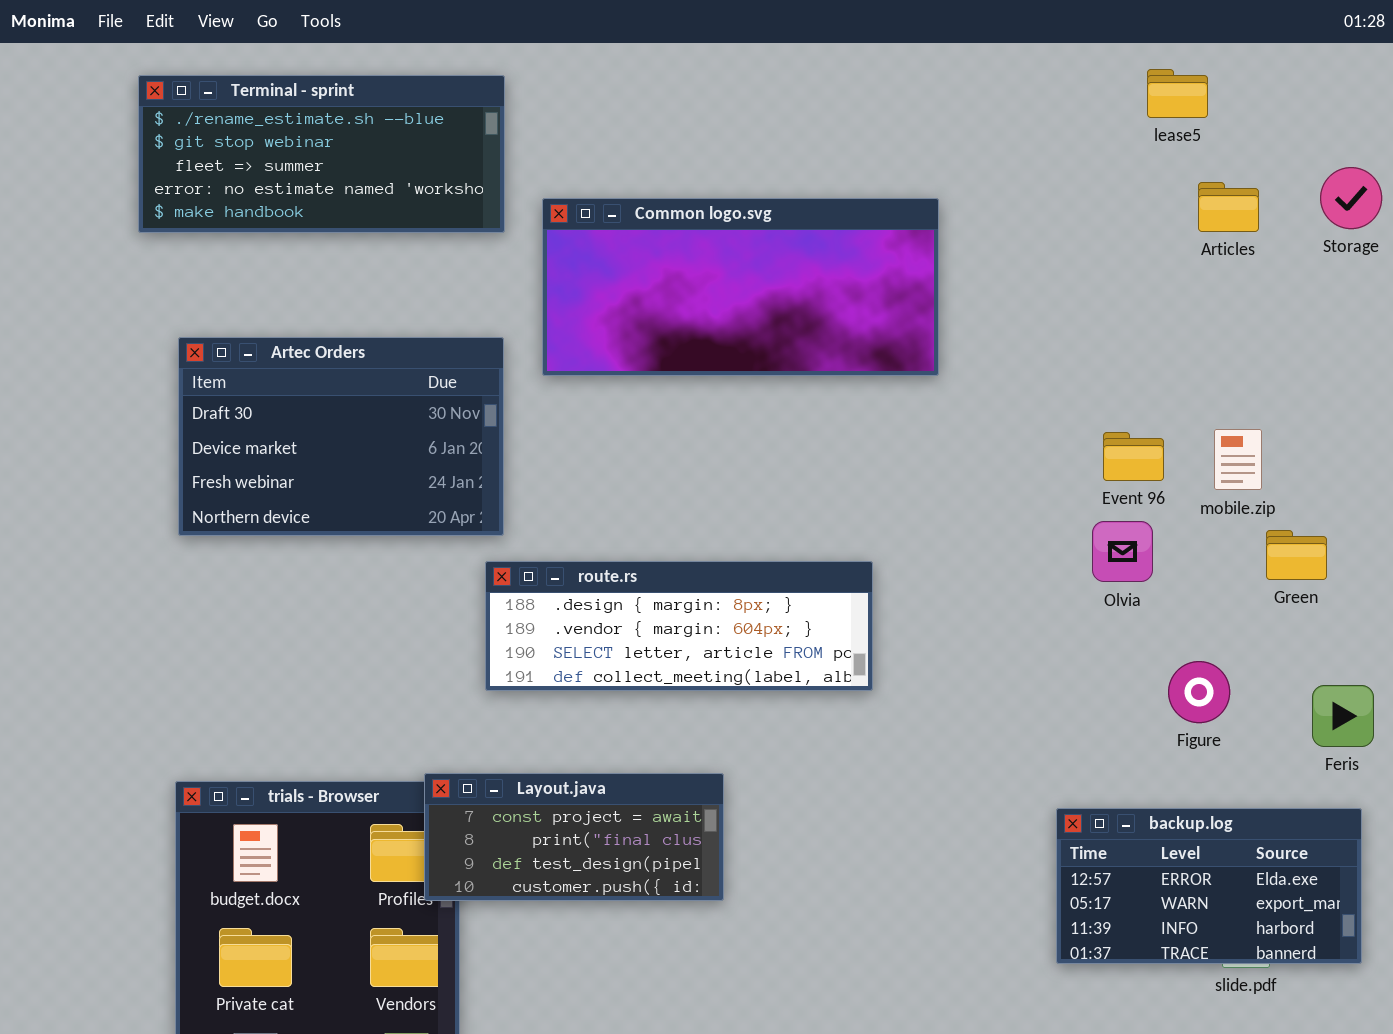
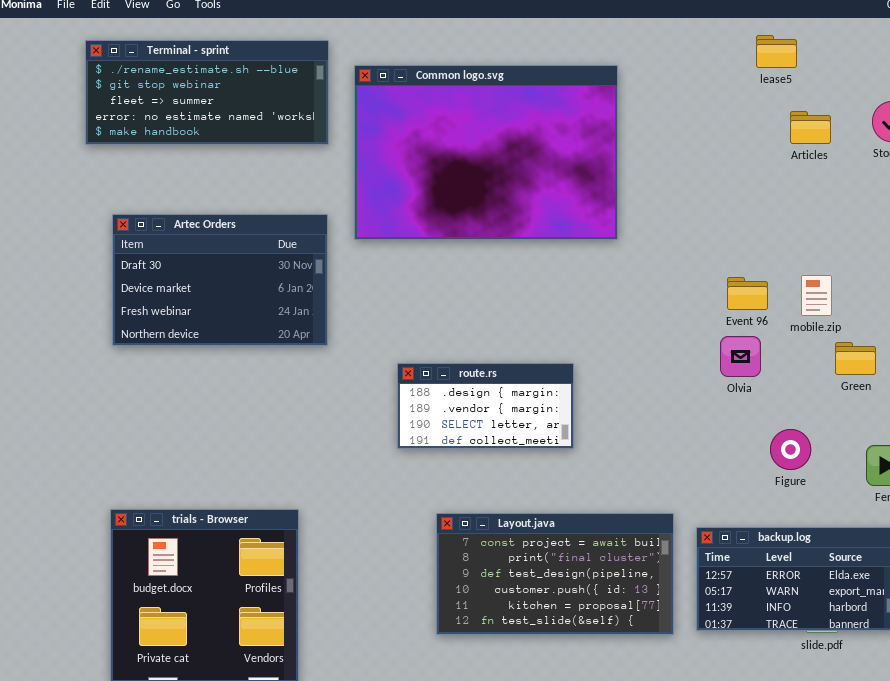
Common logo.svg: [542,198,939,376] -> [354,65,618,240], resized
route.rs: [485,561,873,691] -> [397,363,574,449], resized
Layout.java: [424,773,724,901] -> [436,513,674,635], moved, resized

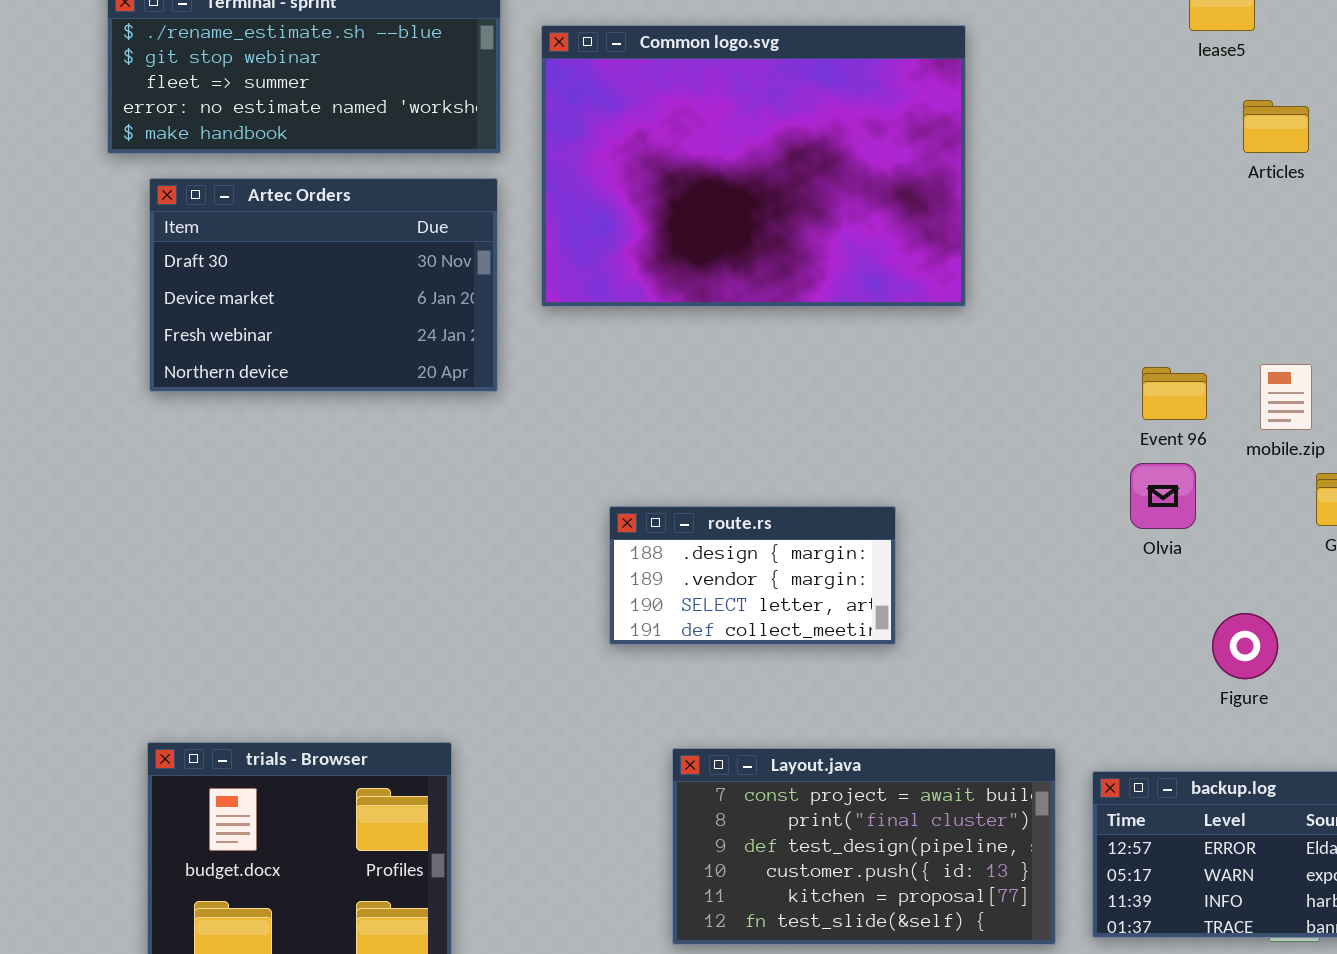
Artec Orders: [112,214,328,346] -> [149,178,498,392], moved

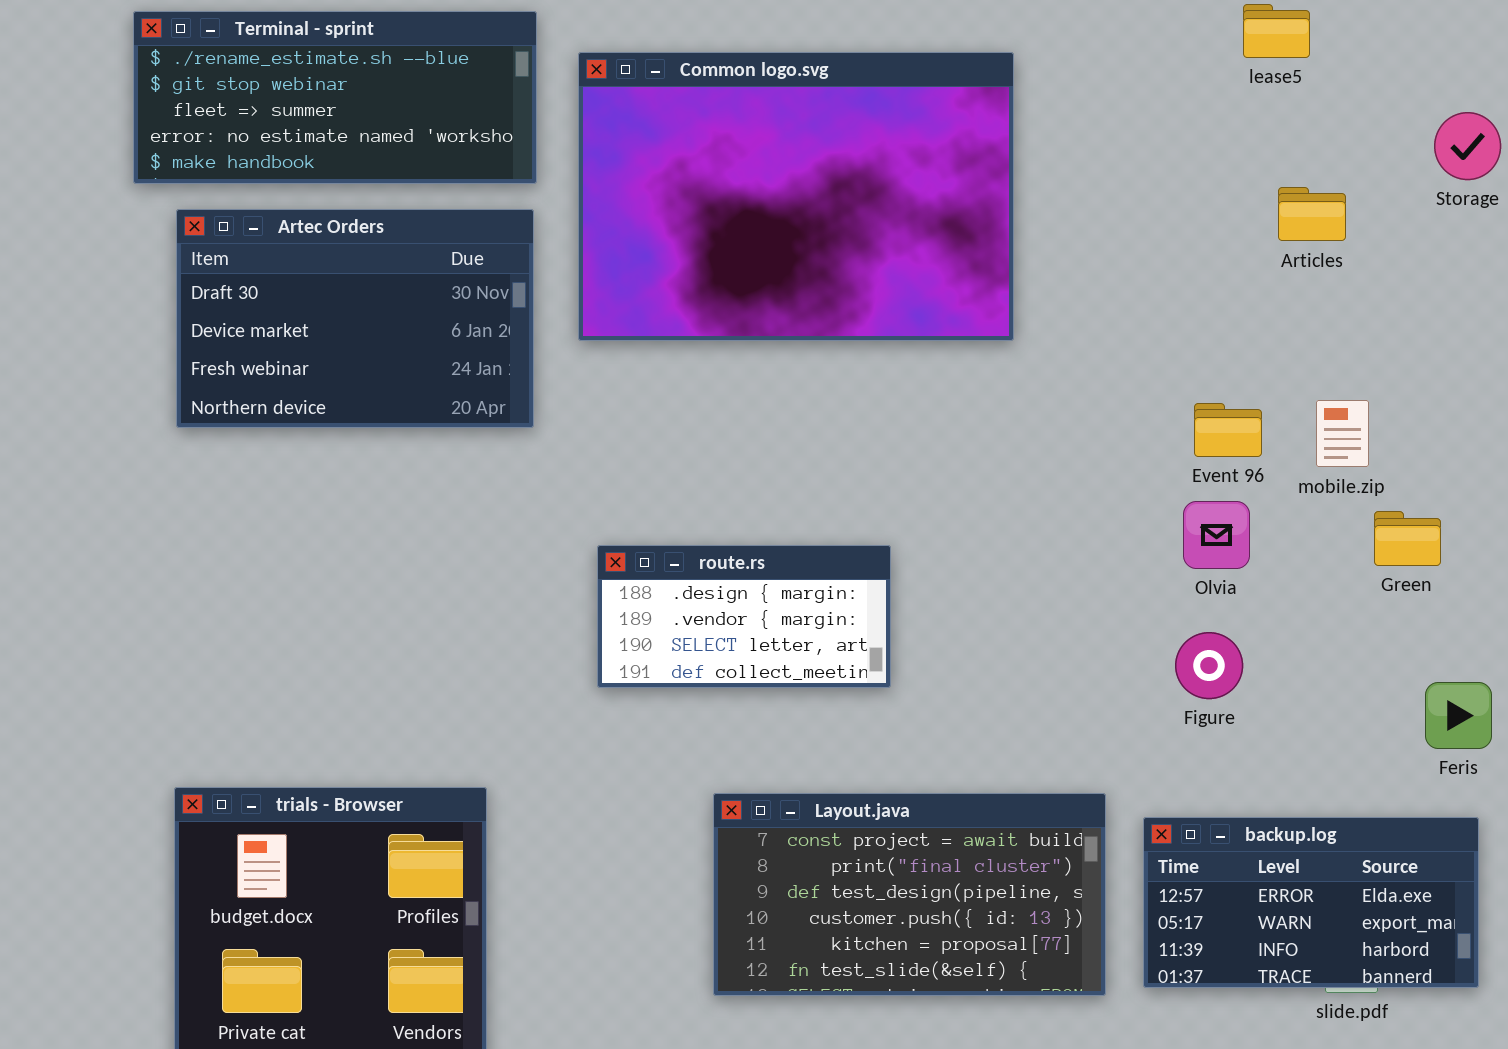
Articles: [1243,100,1309,153] -> [1278,187,1346,241], moved
route.rs: [609,506,896,645] -> [597,545,891,688], moved
Figure: [1212,613,1278,679] -> [1175,632,1243,699], moved

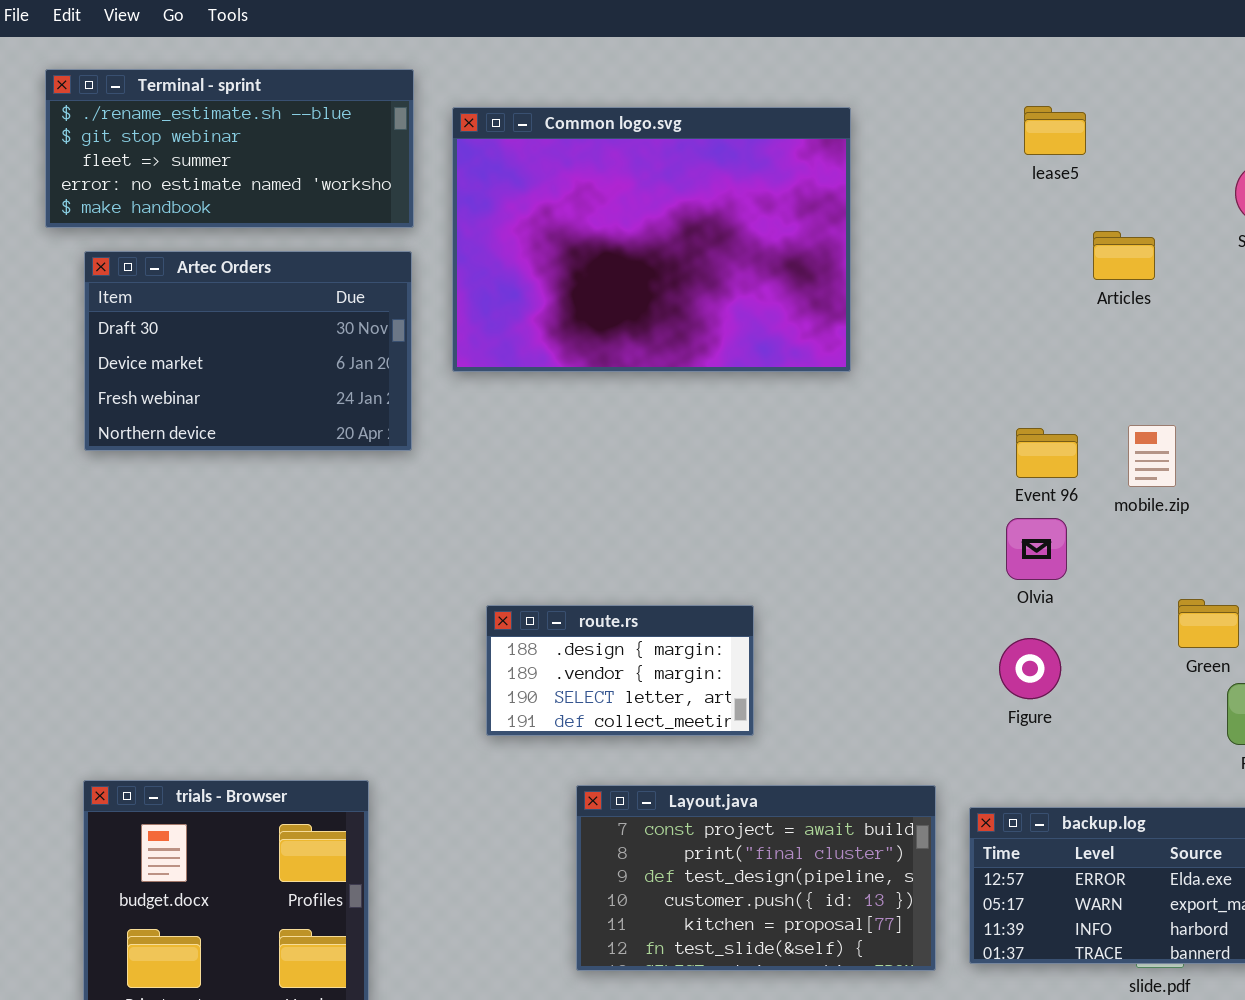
lease5: [1243,4,1310,58] -> [1024,106,1086,155], moved
Green: [1374,511,1441,566] -> [1178,599,1239,648], moved
route.rs: [597,545,891,688] -> [486,605,754,736], moved

